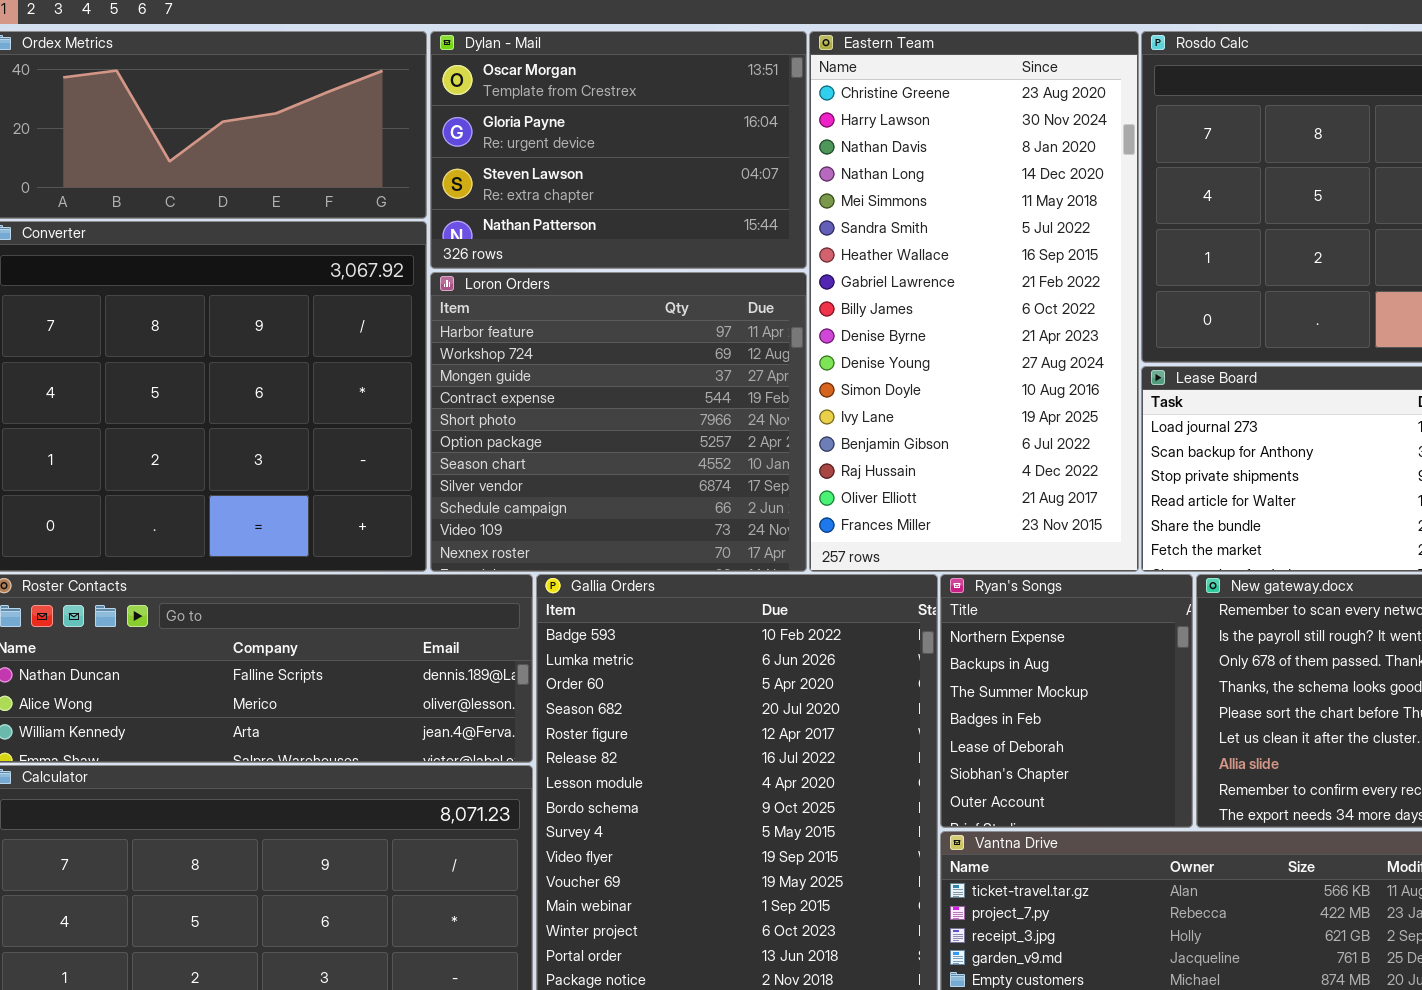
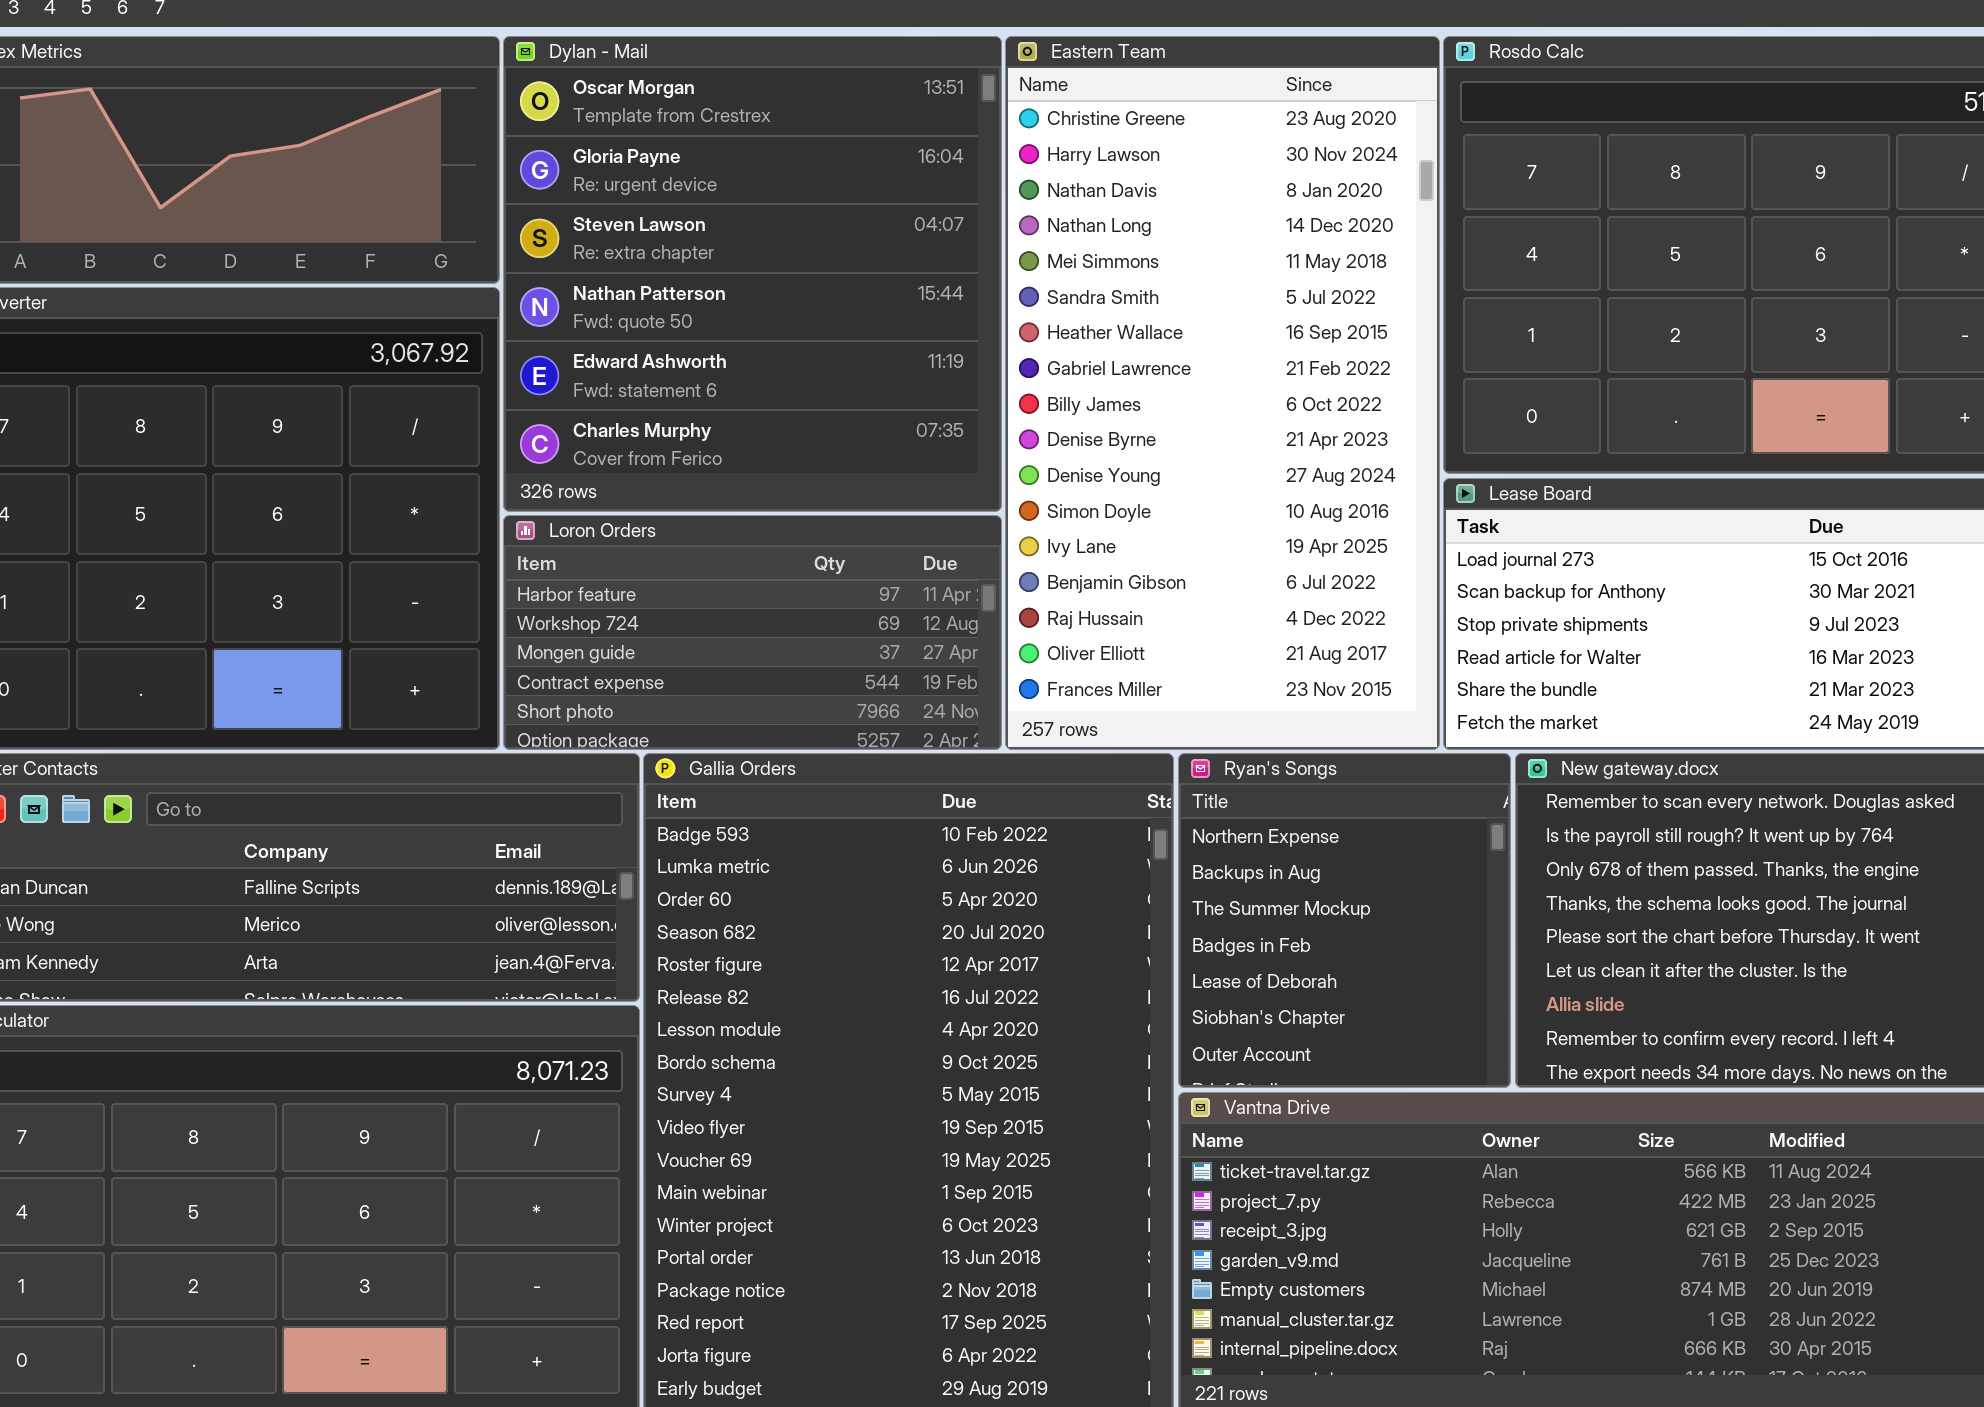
Dylan - Mail: [430,31,807,269] -> [503,36,1002,512], resized
Loron Orders: [430,272,807,572] -> [503,515,1002,750], resized

